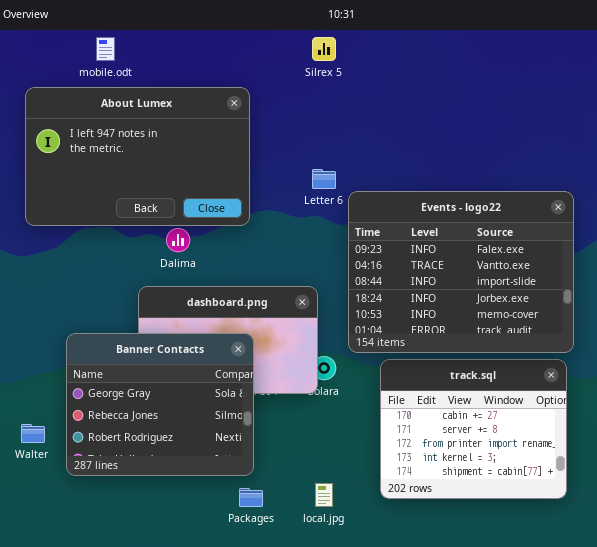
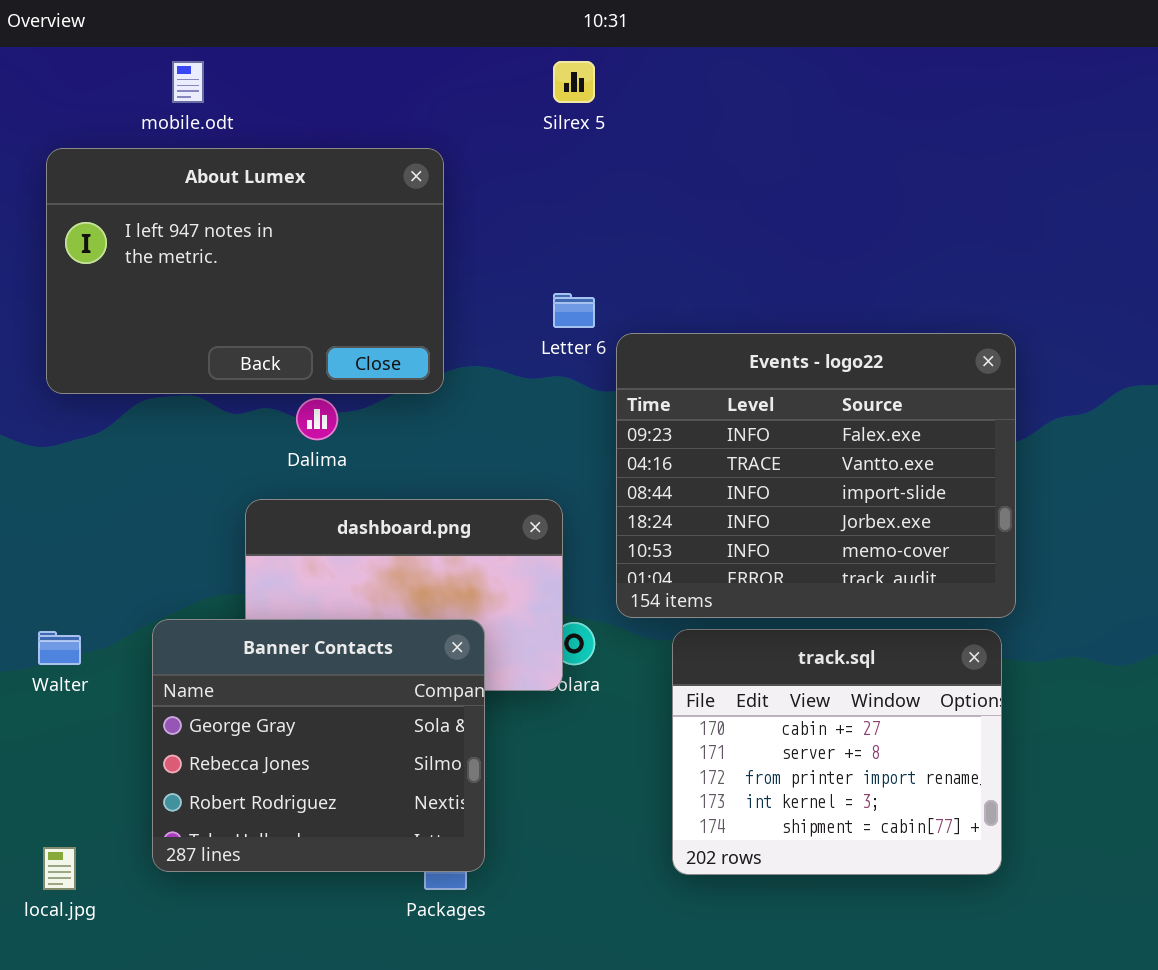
Banner Contacts: [66,333,254,476] -> [152,619,485,872], moved
Walter: [21,424,45,443] -> [38,631,81,665], moved
local.jpg: [315,483,333,507] -> [43,847,76,890], moved

